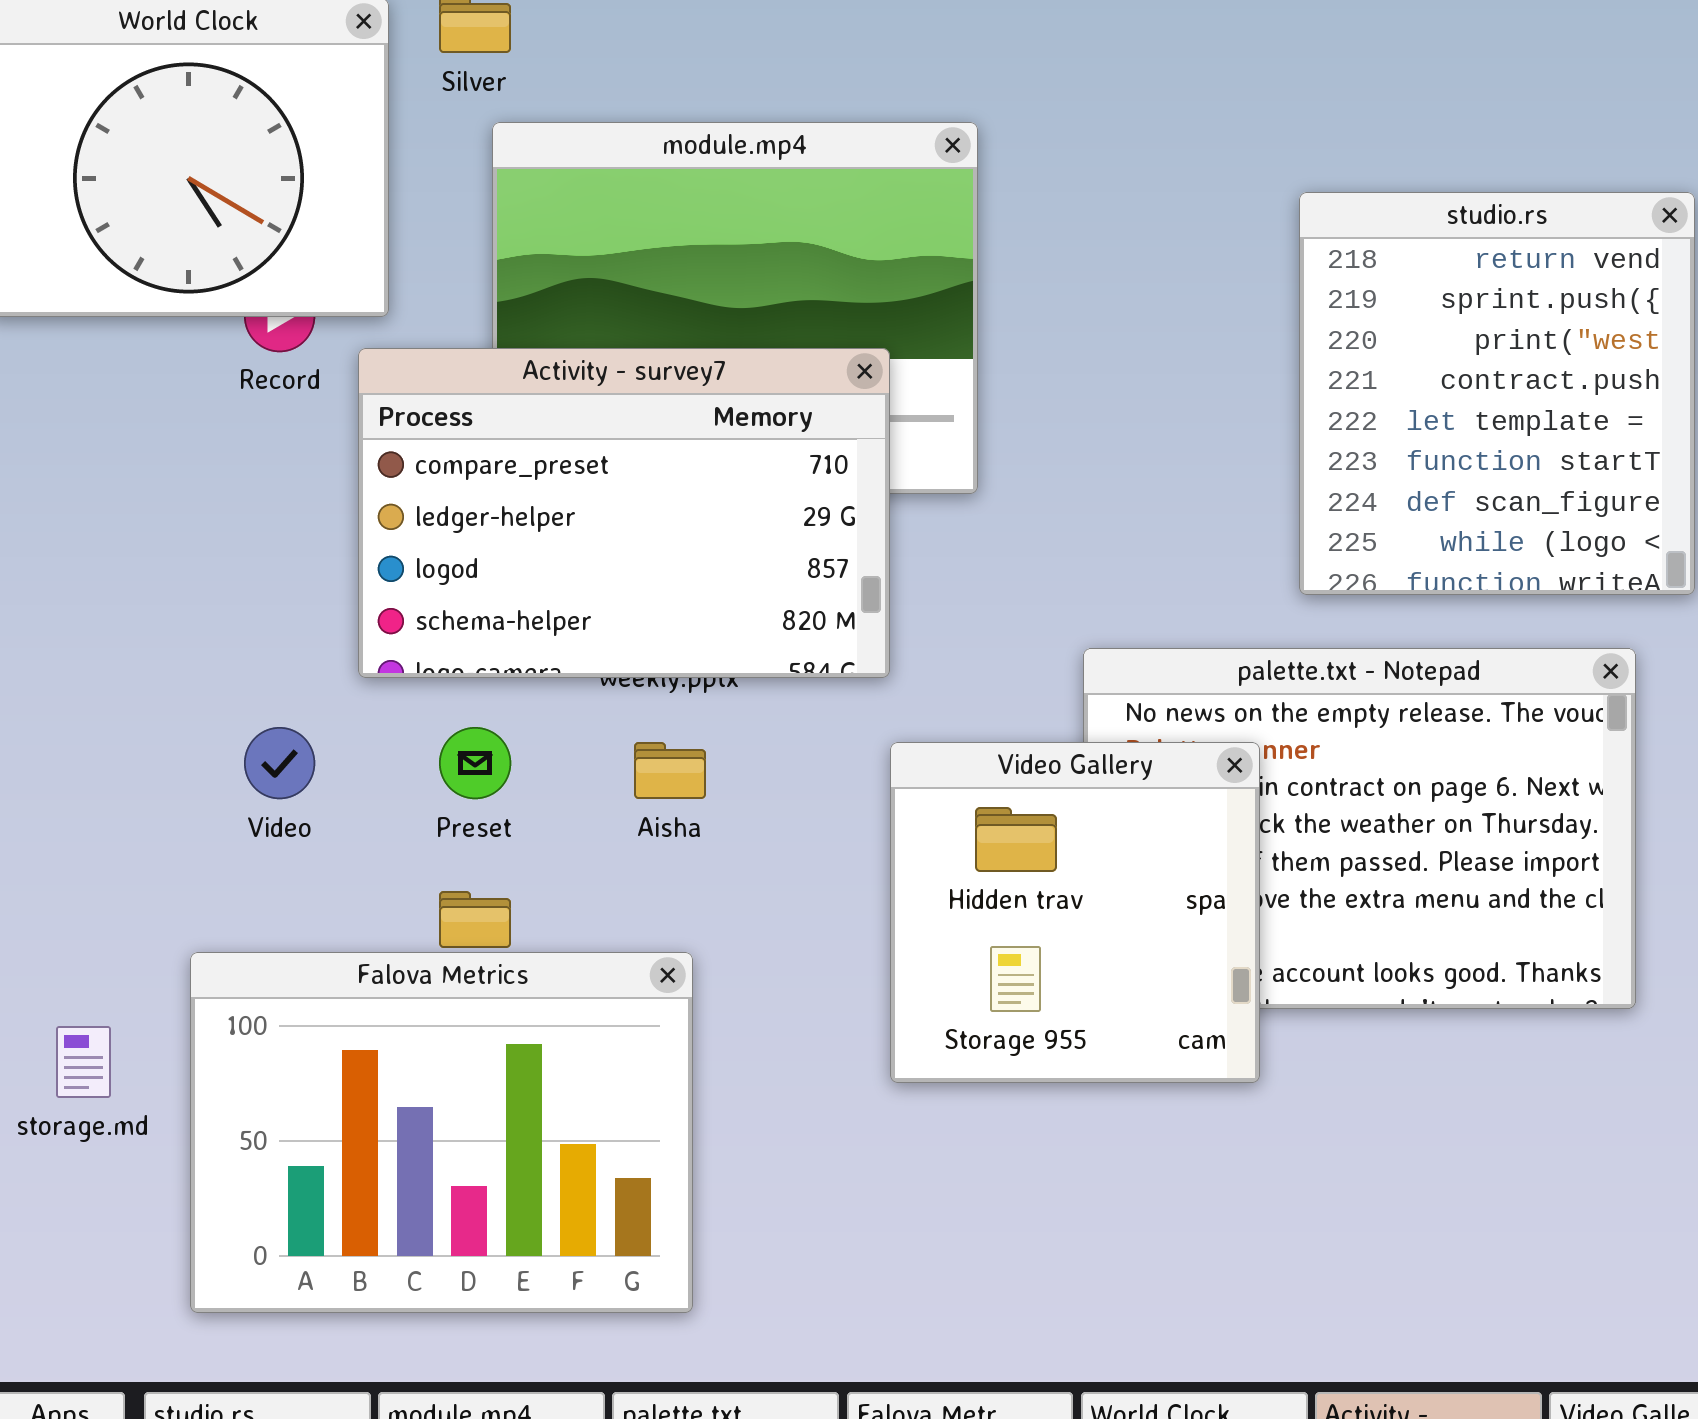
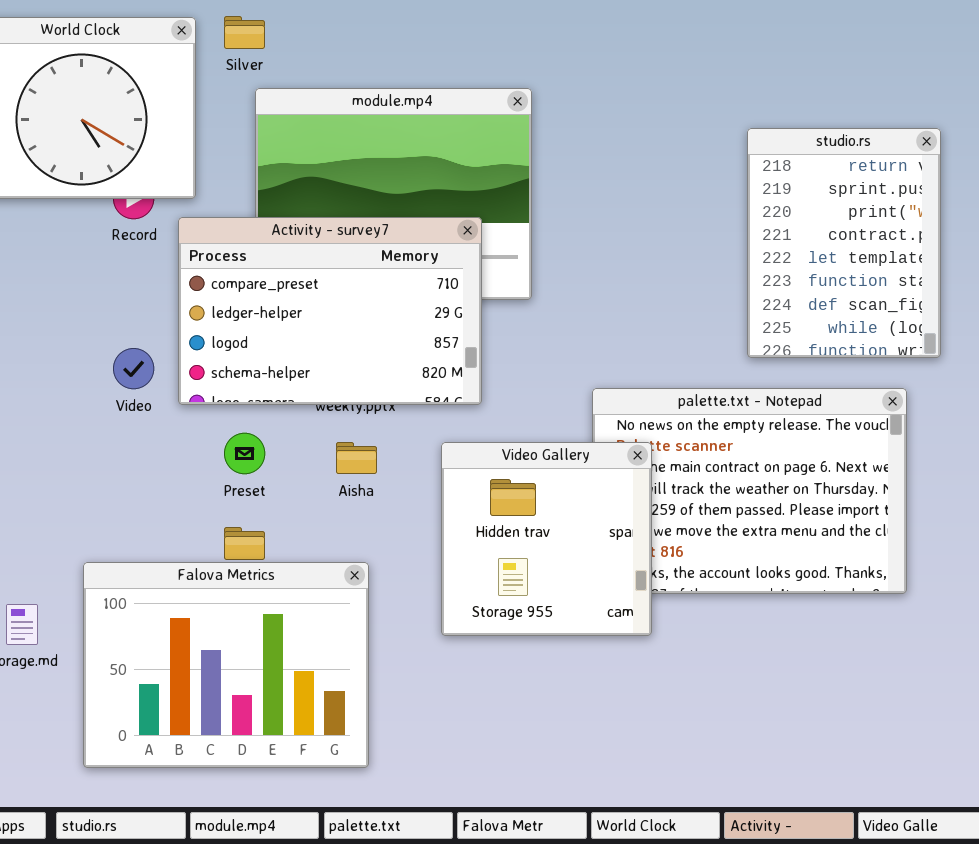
studio.rs: [1299,192,1695,595] -> [747,128,941,358], resized
Video: [244,727,315,799] -> [113,348,154,389], moved
Video Gallery: [890,742,1260,1083] -> [441,442,652,636], moved

